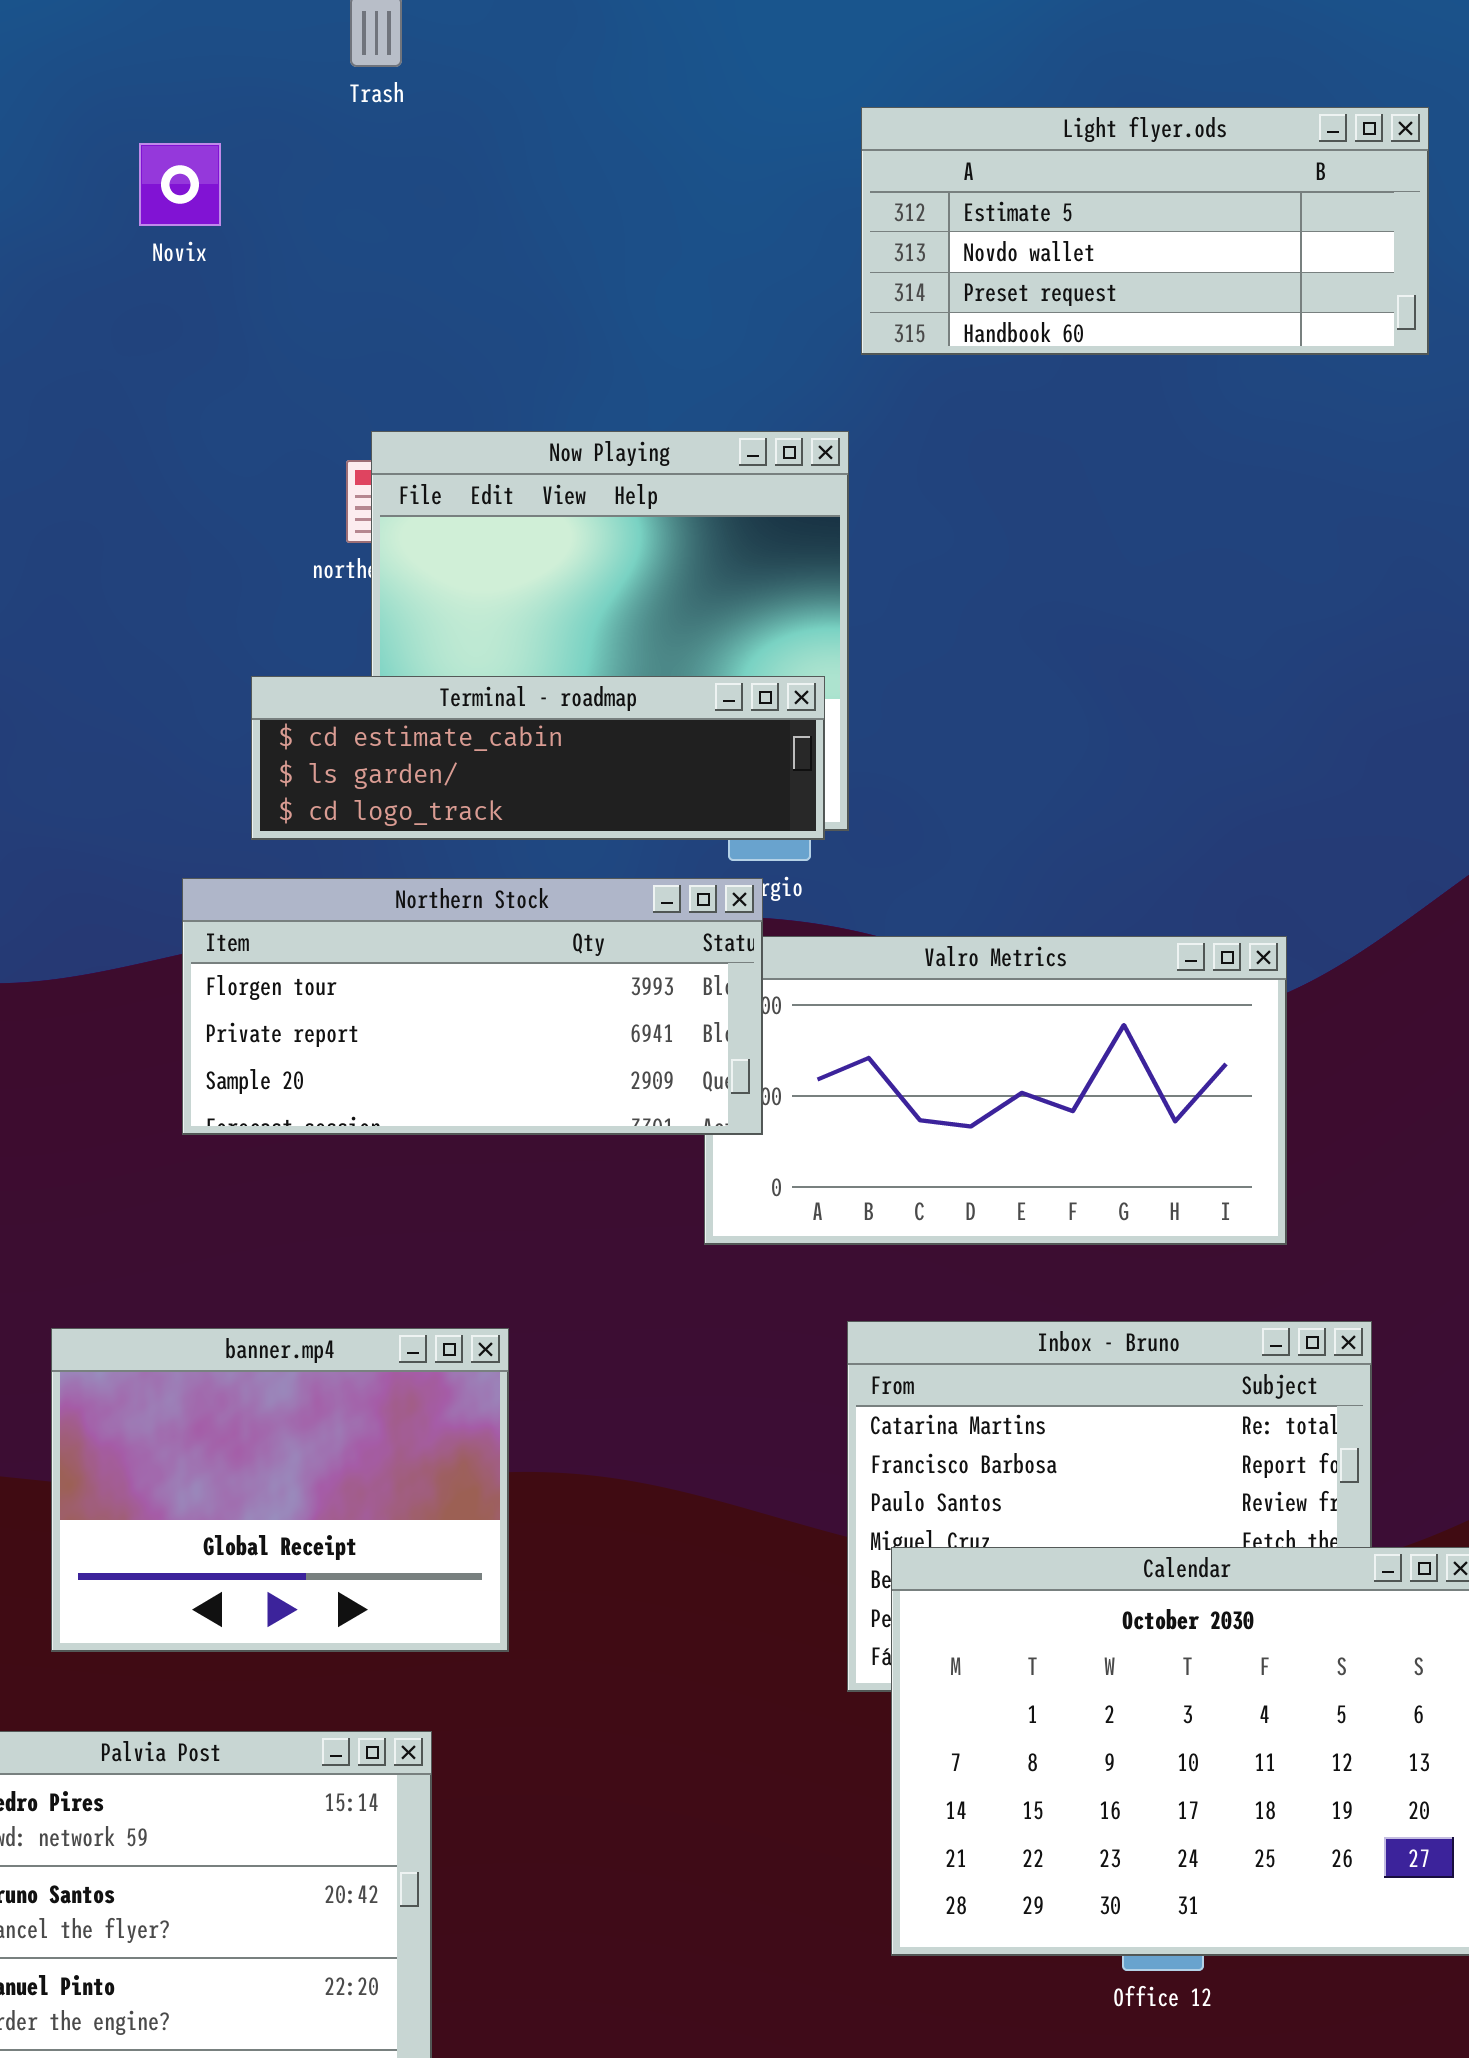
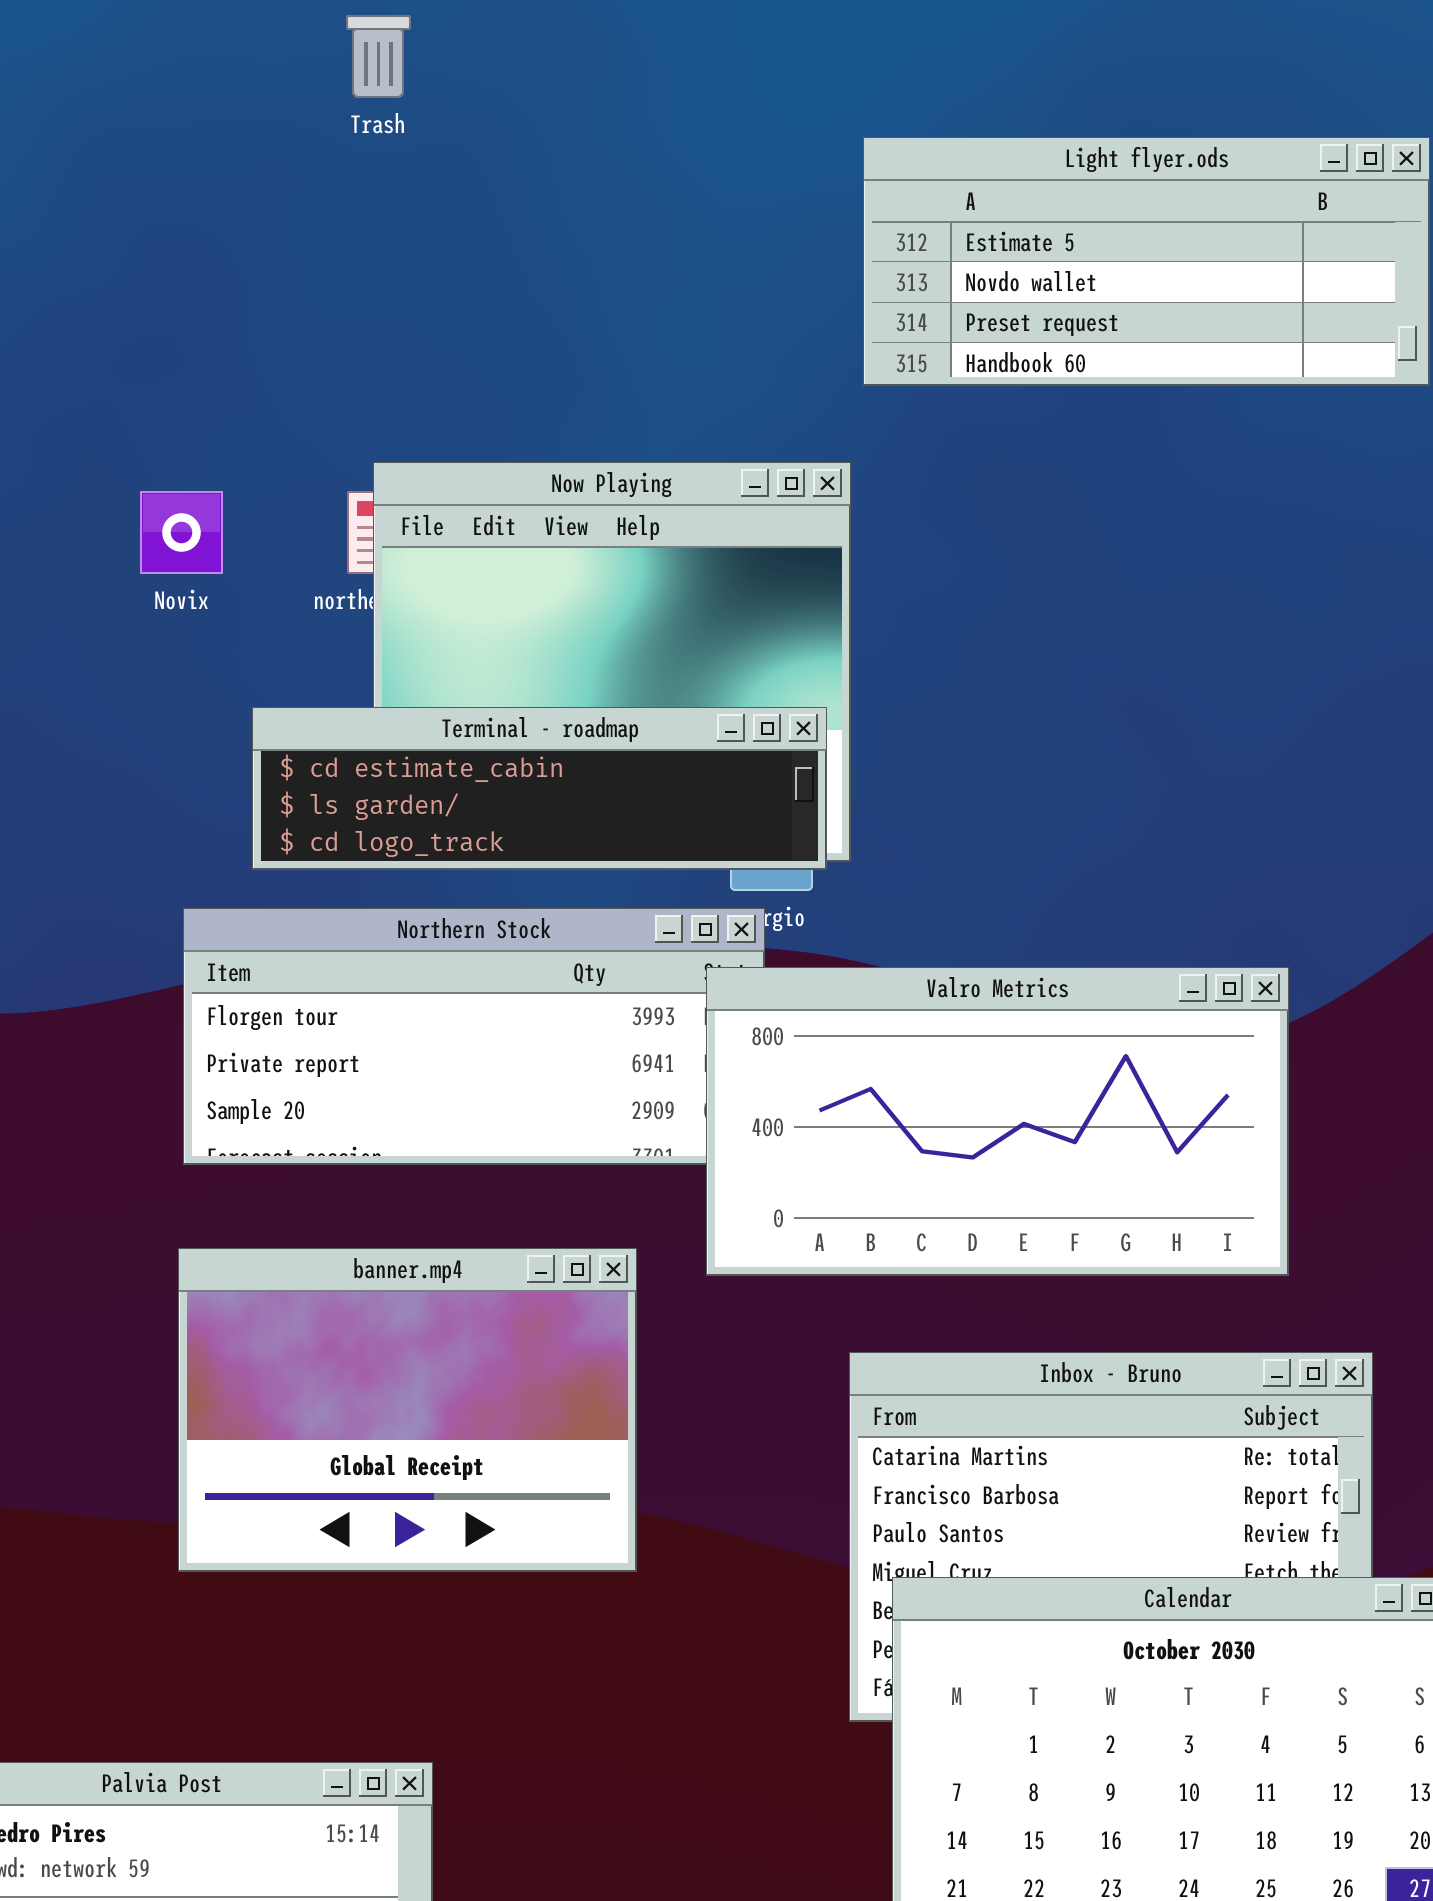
Novix: [139,143,221,226] -> [140,491,223,574], moved
Valro Metrics: [704,936,1287,1245] -> [706,967,1289,1276], raised
banner.mp4: [51,1328,509,1652] -> [178,1248,637,1572], moved

